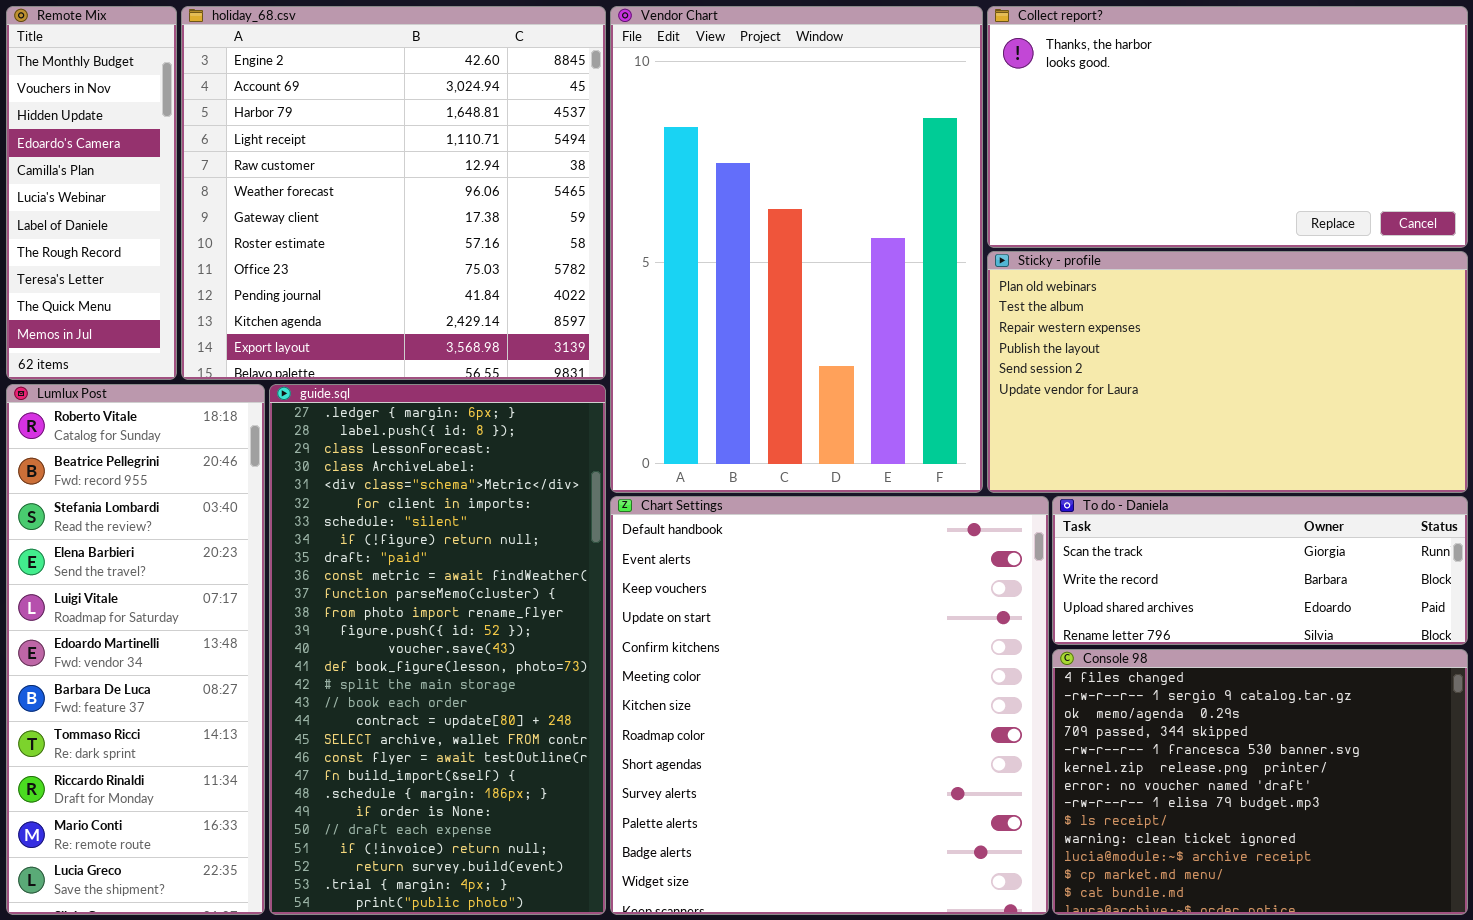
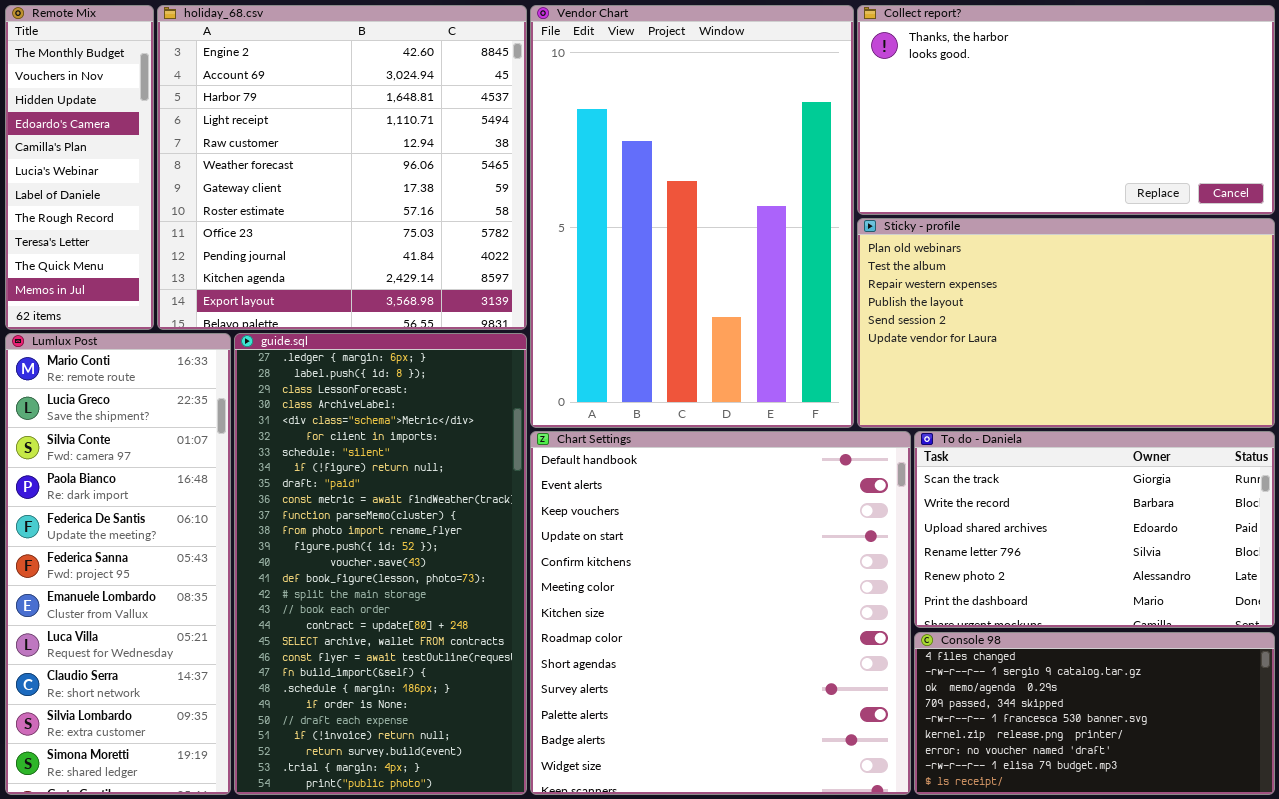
Lumlux Post: [6,384,265,915] -> [5,333,231,795], scrolled down 9 rows
To do - Daniela: [1052,496,1468,645] -> [914,431,1275,628], resized
Console 98: [1052,649,1468,915] -> [914,632,1275,795], resized

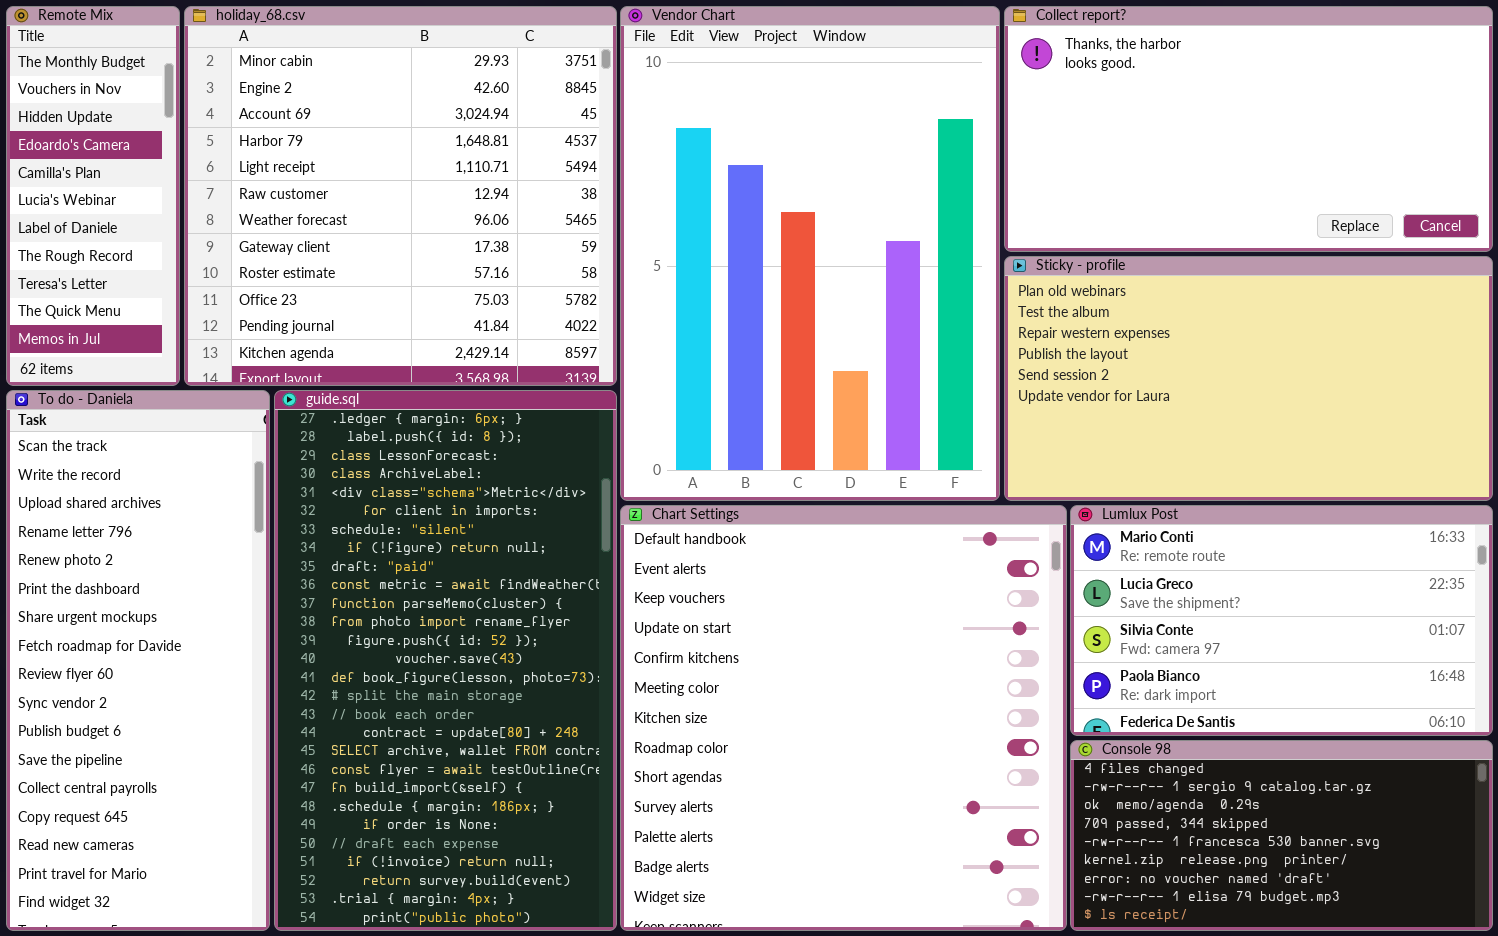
holiday_68.csv: [157,5,527,330] -> [184,6,617,386], scrolled up 1 row
Lumlux Post: [5,333,231,795] -> [1070,505,1493,736], moved, resized
To do - Daniela: [914,431,1275,628] -> [6,390,270,931], moved, resized

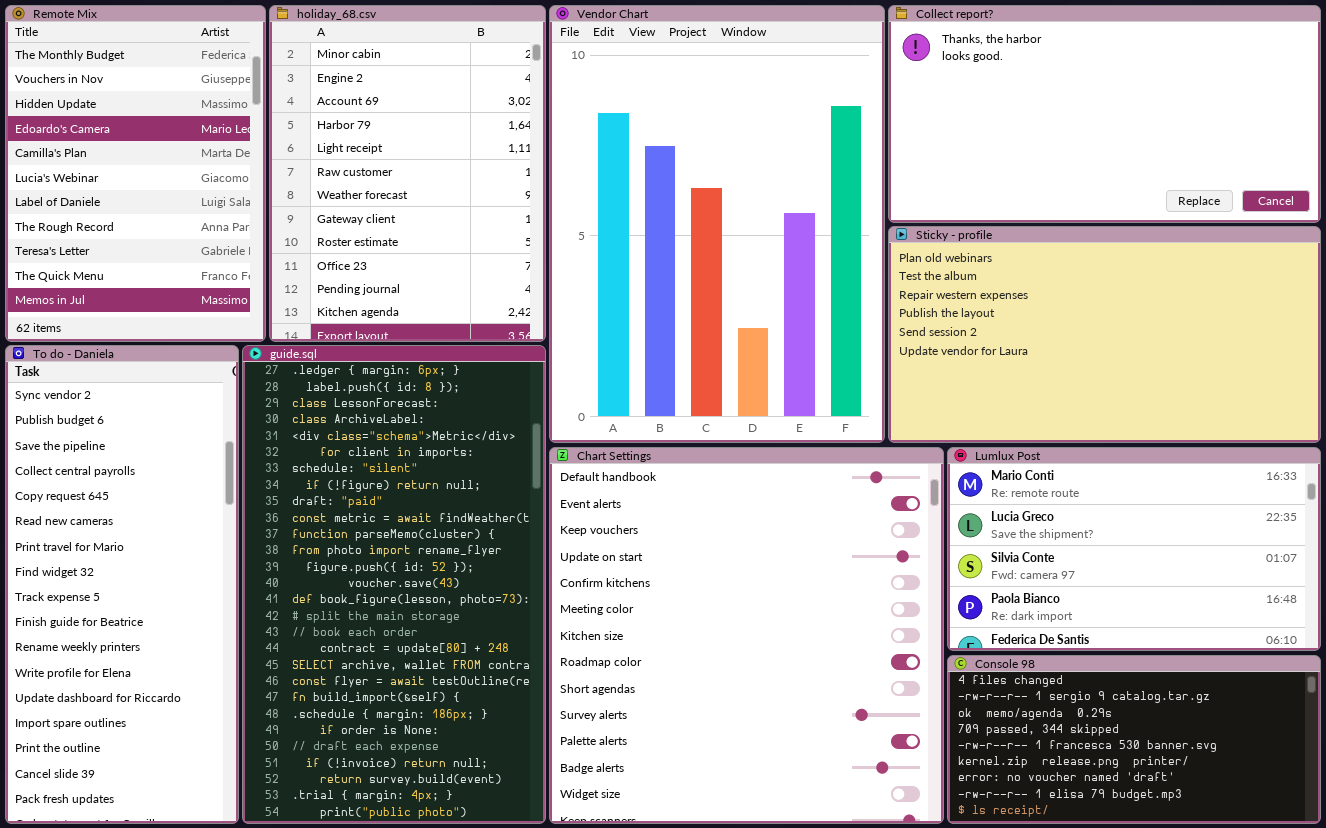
Remote Mix: [6,6,180,386] -> [5,5,266,342], resized
holiday_68.csv: [184,6,617,386] -> [269,5,546,342], resized
To do - Daniela: [6,390,270,931] -> [5,345,239,824], scrolled down 9 rows

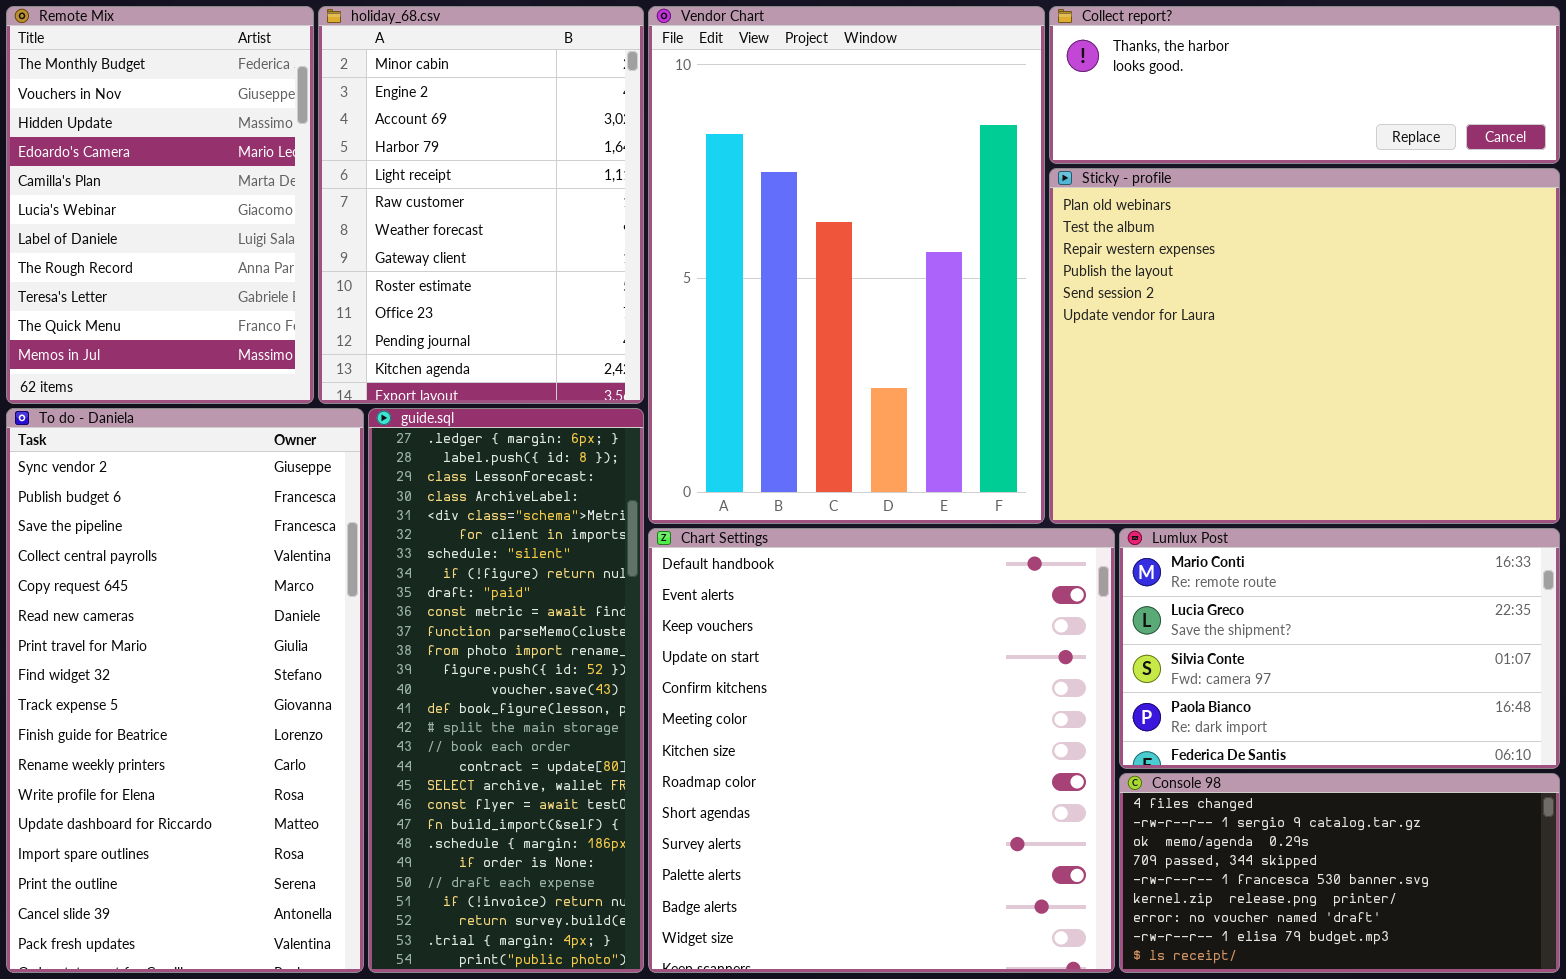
Collect report?: [888,5,1321,223] -> [1049,6,1560,164], resized
Sticky - profile: [888,226,1321,443] -> [1049,168,1560,524], resized
To do - Daniela: [5,345,239,824] -> [6,408,364,973], resized
guide.sql: [242,345,546,824] -> [368,408,644,973], resized

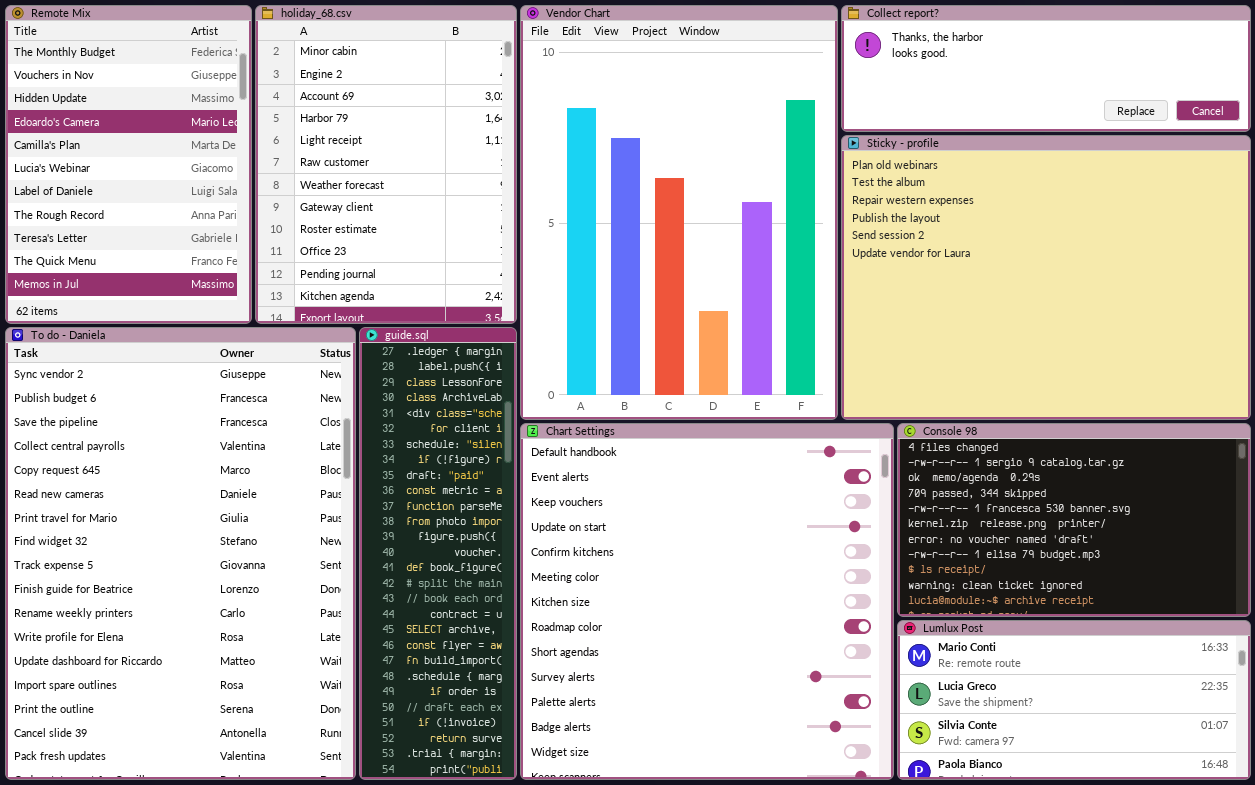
To do - Daniela: [6,408,364,973] -> [5,327,356,780], resized
guide.sql: [368,408,644,973] -> [359,327,517,780], resized
Lumlux Post: [1119,528,1560,769] -> [897,620,1251,780], moved, resized
Console 98: [1119,773,1560,973] -> [897,423,1251,617], moved, resized

